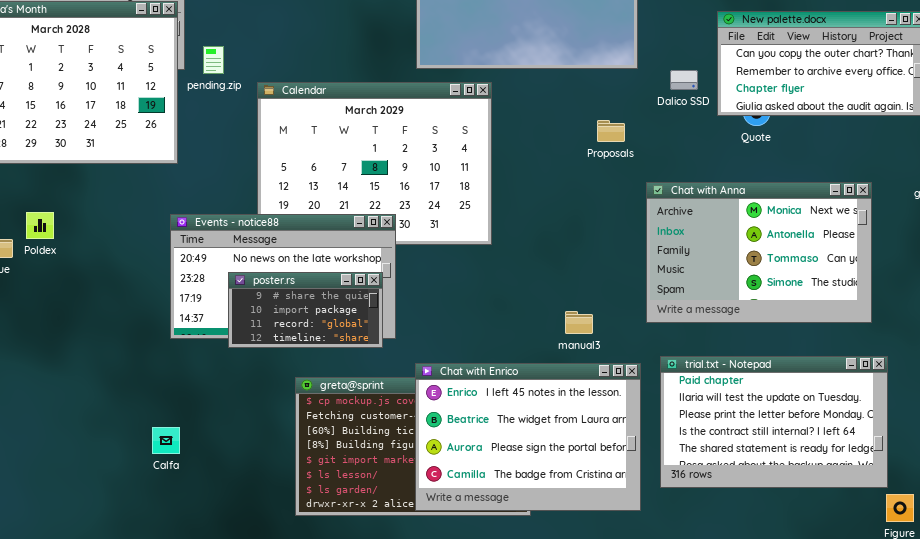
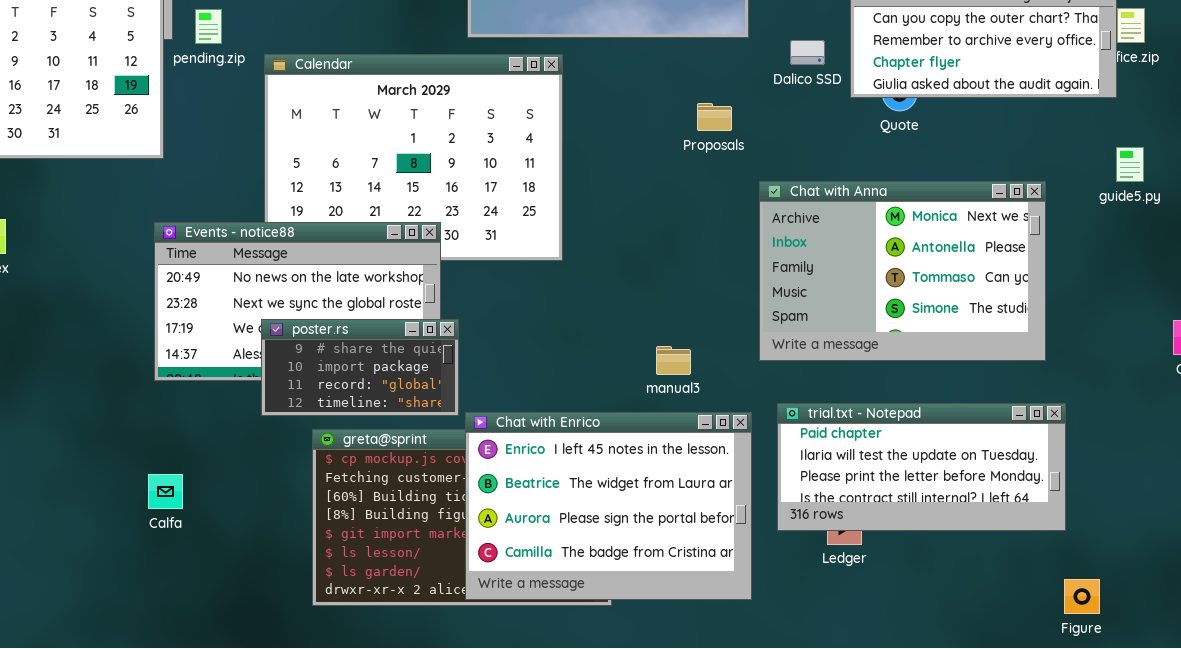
poster.rs: [228,272,383,348] -> [261,319,459,416], moved
trial.txt - Notepad: [660,356,888,488] -> [777,403,1066,531], resized
Calfa: [152,427,180,454] -> [148,474,183,509], moved

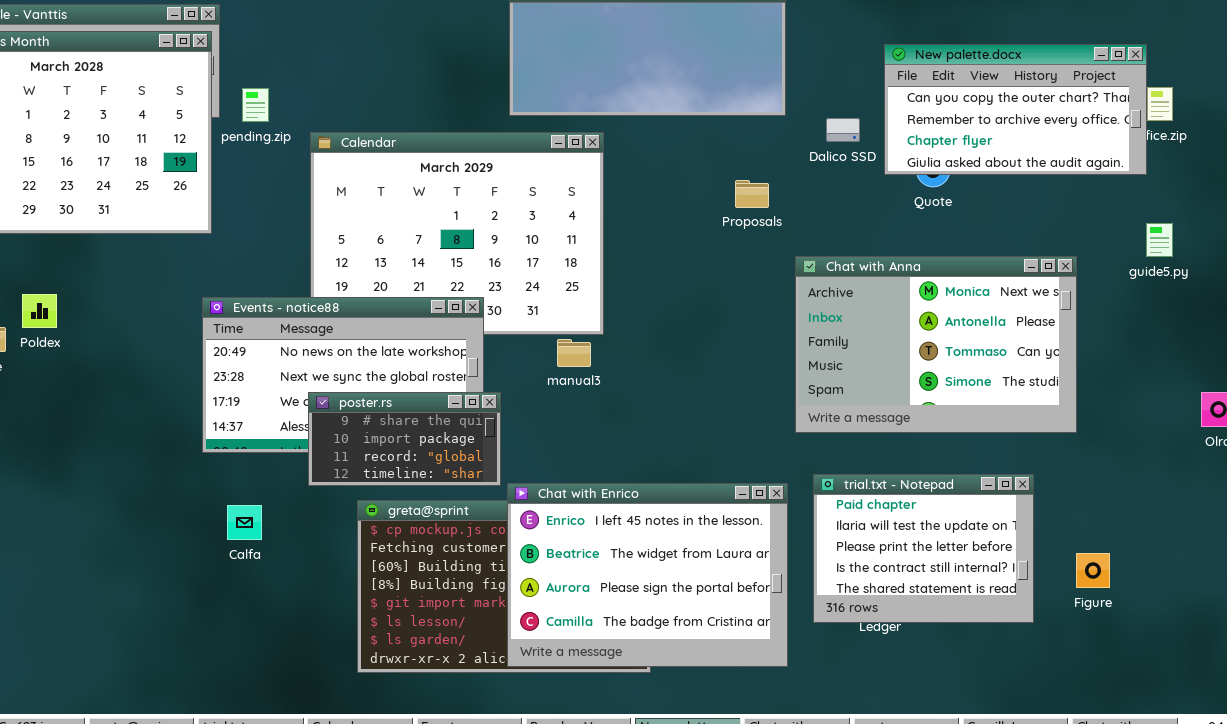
manual3: [656,346,691,375] -> [557,339,591,367], moved
trial.txt - Notepad: [777,403,1066,531] -> [813,474,1034,623], resized
Calfa: [148,474,183,509] -> [227,505,262,540], moved
Figure: [1064,579,1100,614] -> [1076,553,1110,588], moved

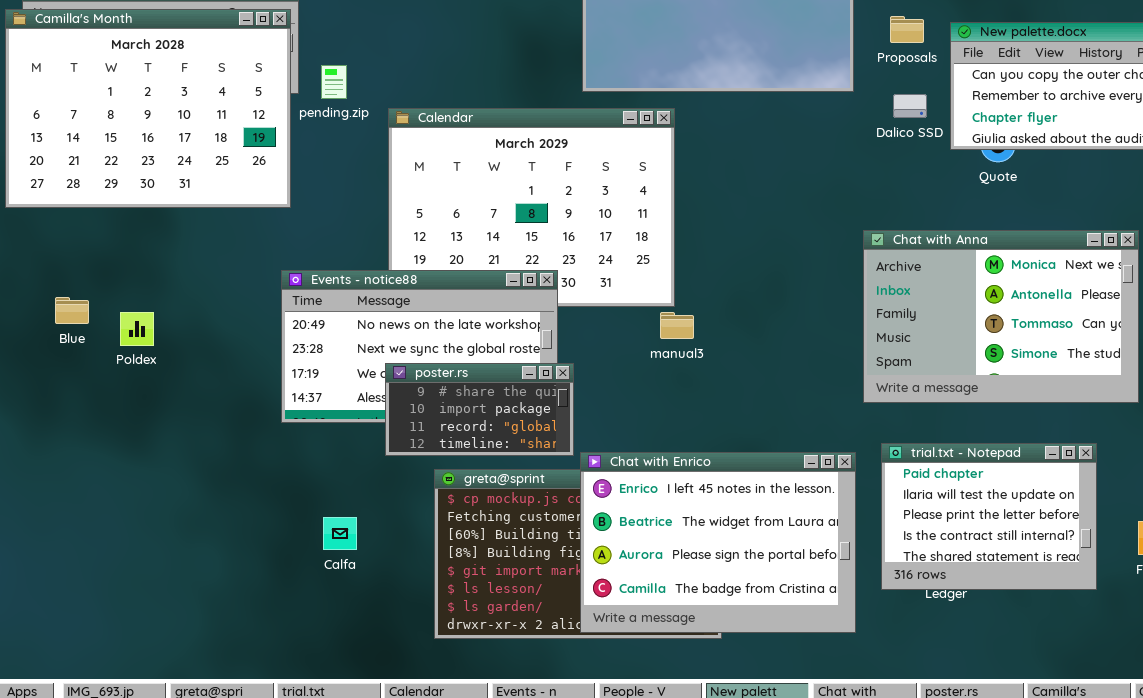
Proposals: [735,180,769,208] -> [890,16,924,43], moved
Poldex: [22,294,57,328] -> [120,312,154,346], moved
manual3: [557,339,591,367] -> [660,312,694,339], moved
Calfa: [227,505,262,540] -> [323,517,357,550], moved

